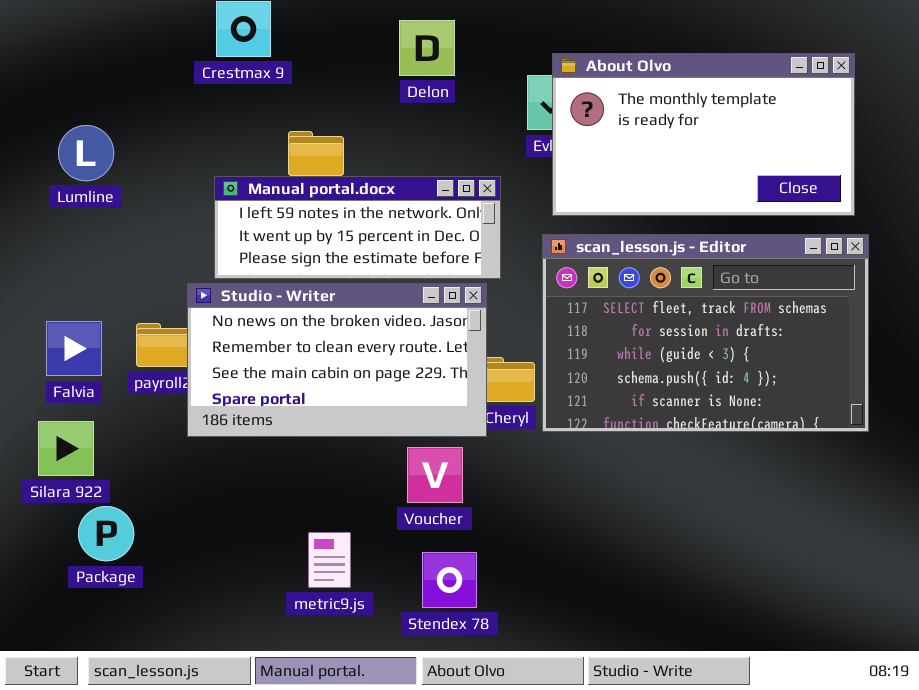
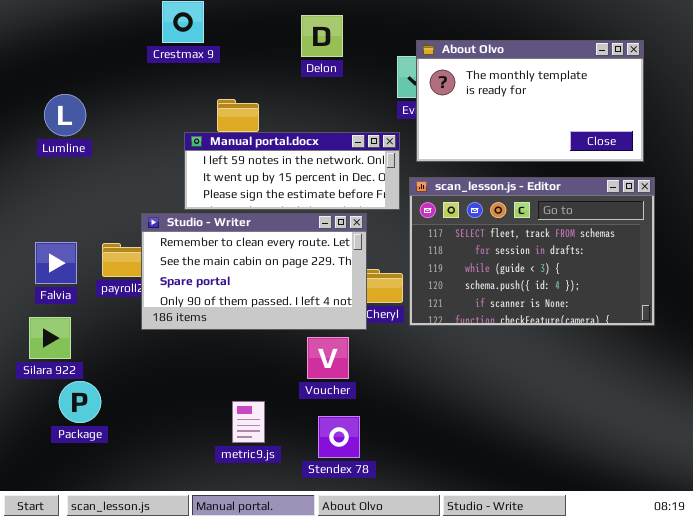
Manual portal.docx: [214,176,501,279] -> [184,132,400,210], moved
Studio - Writer: [187,283,487,437] -> [141,213,367,330], scrolled down 1 row

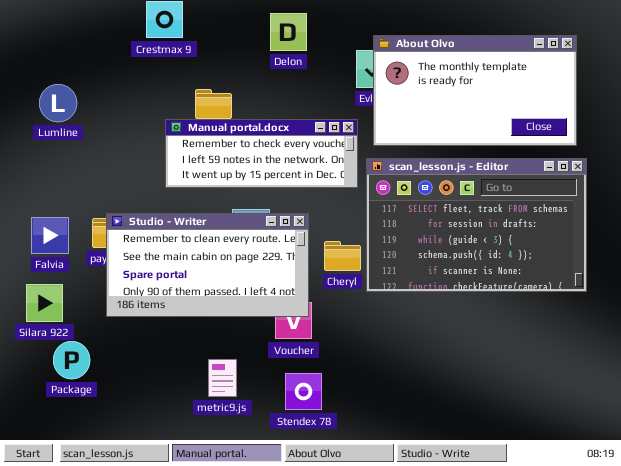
Manual portal.docx: [184,132,400,210] -> [165,119,358,188], scrolled up 1 row
Studio - Writer: [141,213,367,330] -> [106,213,309,317], moved

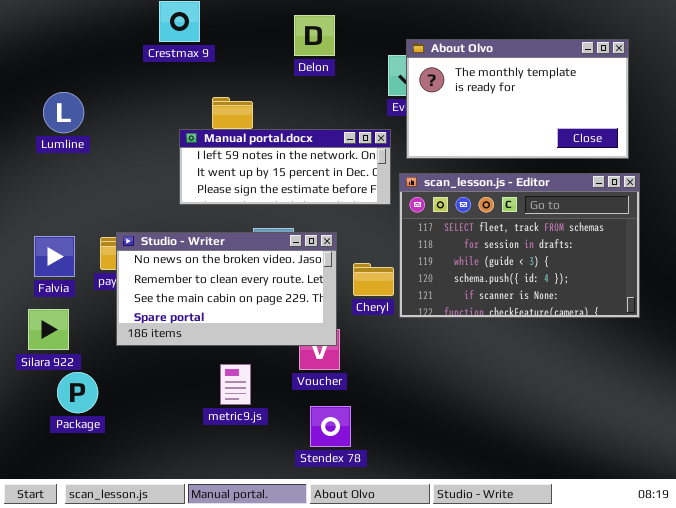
Manual portal.docx: [165,119,358,188] -> [179,129,391,205], scrolled down 1 row
Studio - Writer: [106,213,309,317] -> [116,232,337,346], scrolled up 1 row
metric9.js: [208,359,237,397] -> [220,364,251,405], moved

